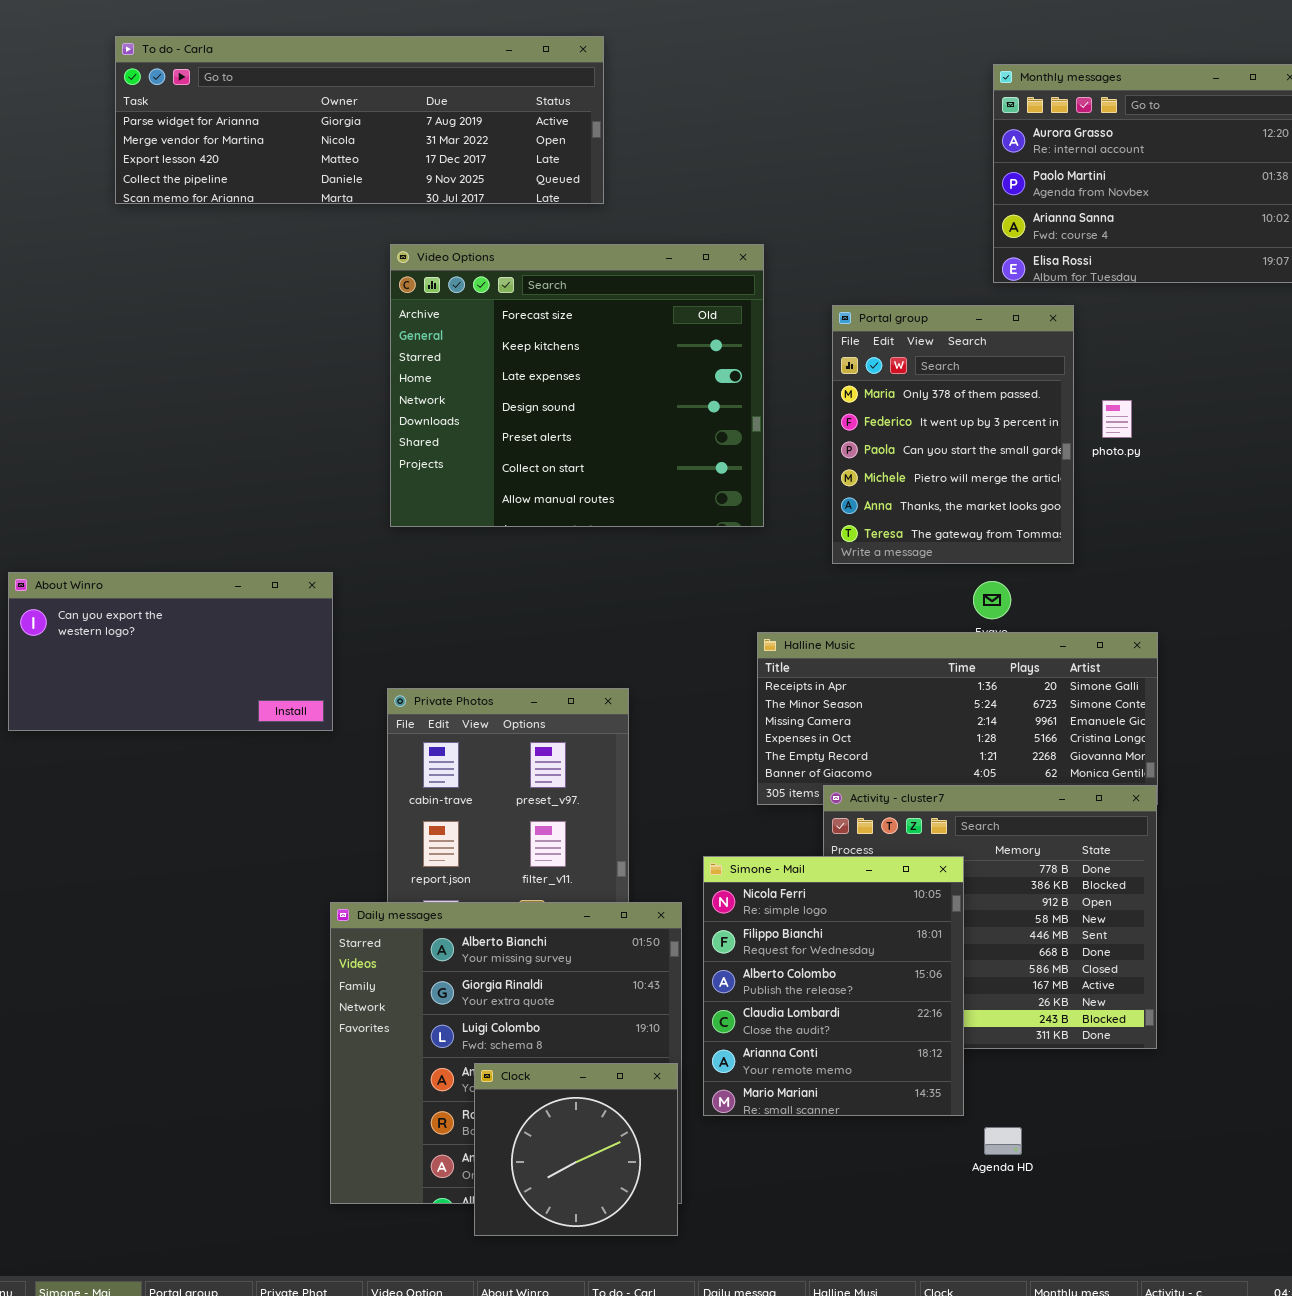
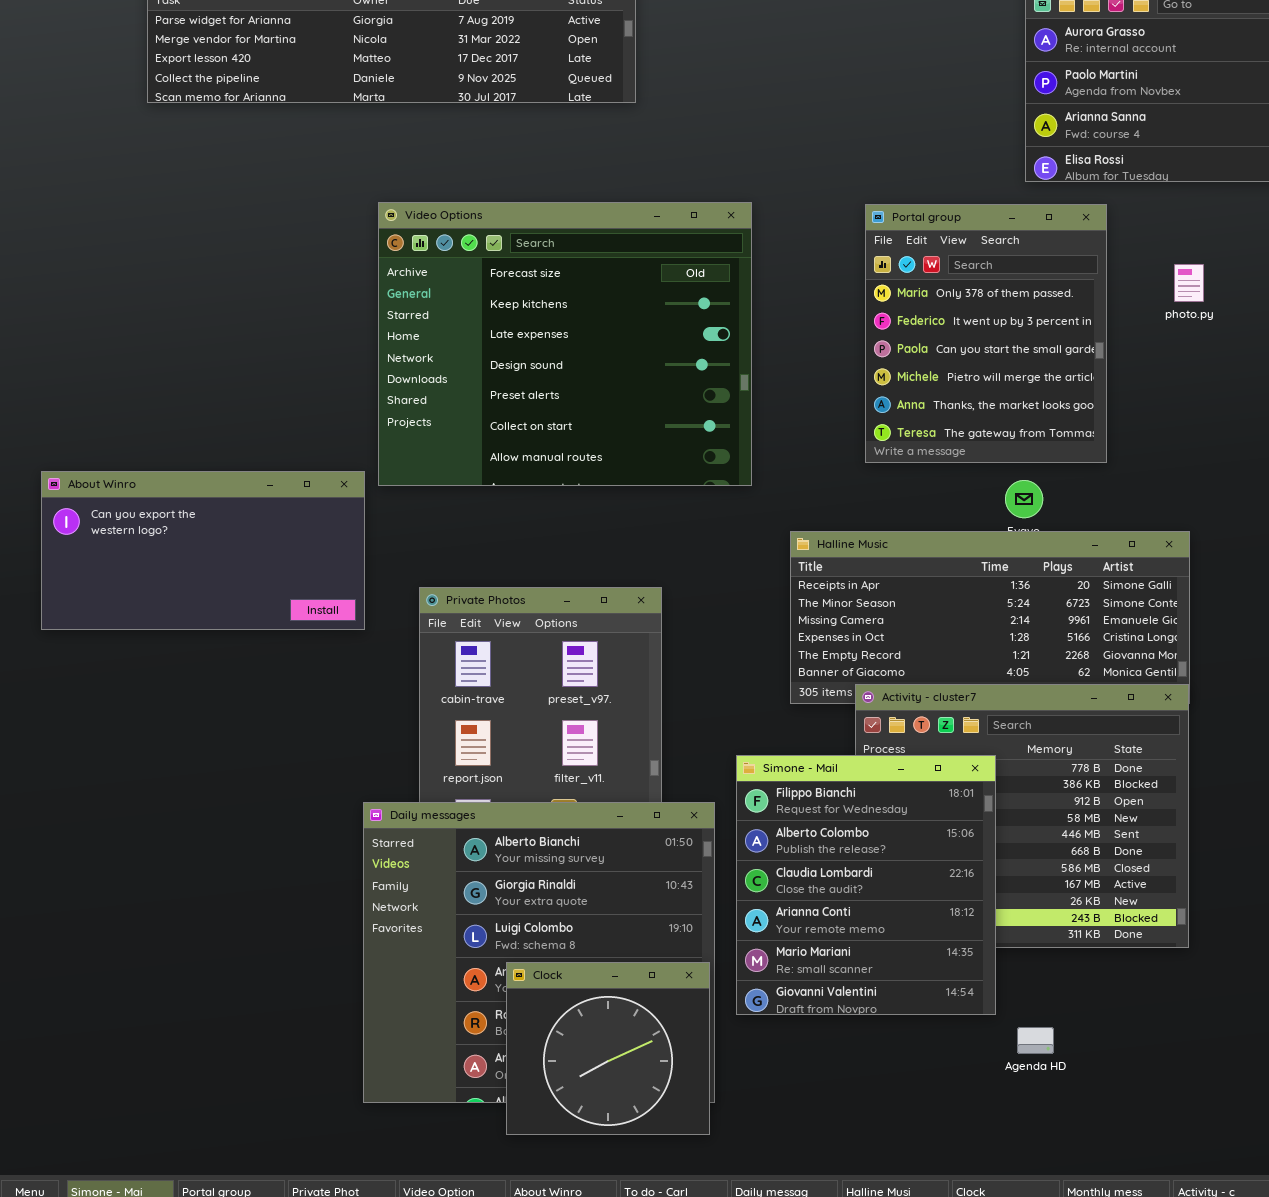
Video Options: [390,244,764,527] -> [378,202,752,486], moved
photo.py: [1102,400,1132,438] -> [1174,264,1204,302], moved
Simone - Mail: [703,856,964,1116] -> [736,755,996,1015], scrolled down 1 row

